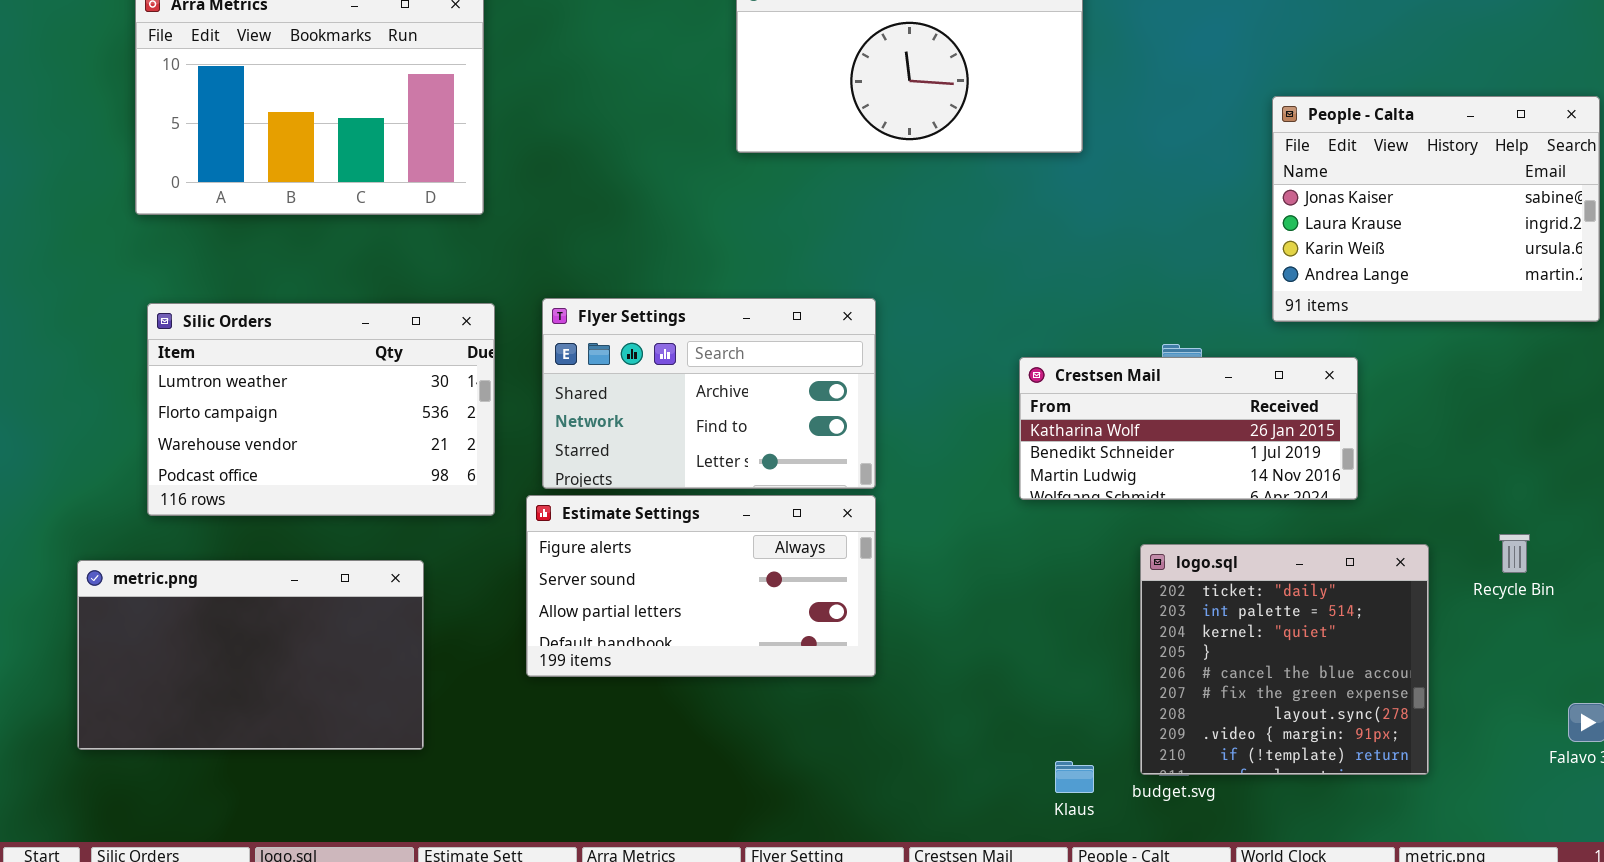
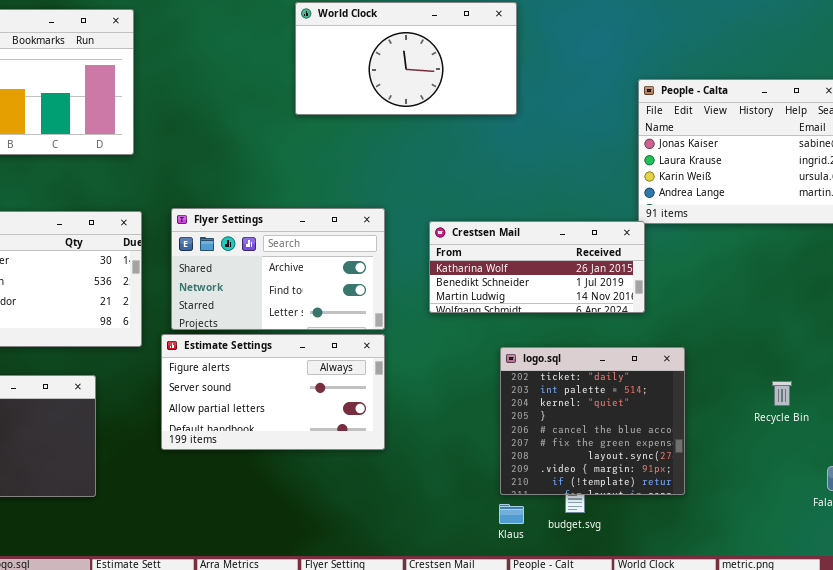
Crestsen Mail: [1019,357,1358,500] -> [429,221,645,313], moved
Recycle Bin: [1499,534,1530,573] -> [772,381,792,406], moved
logo.sql: [1140,544,1429,775] -> [500,347,685,495], moved

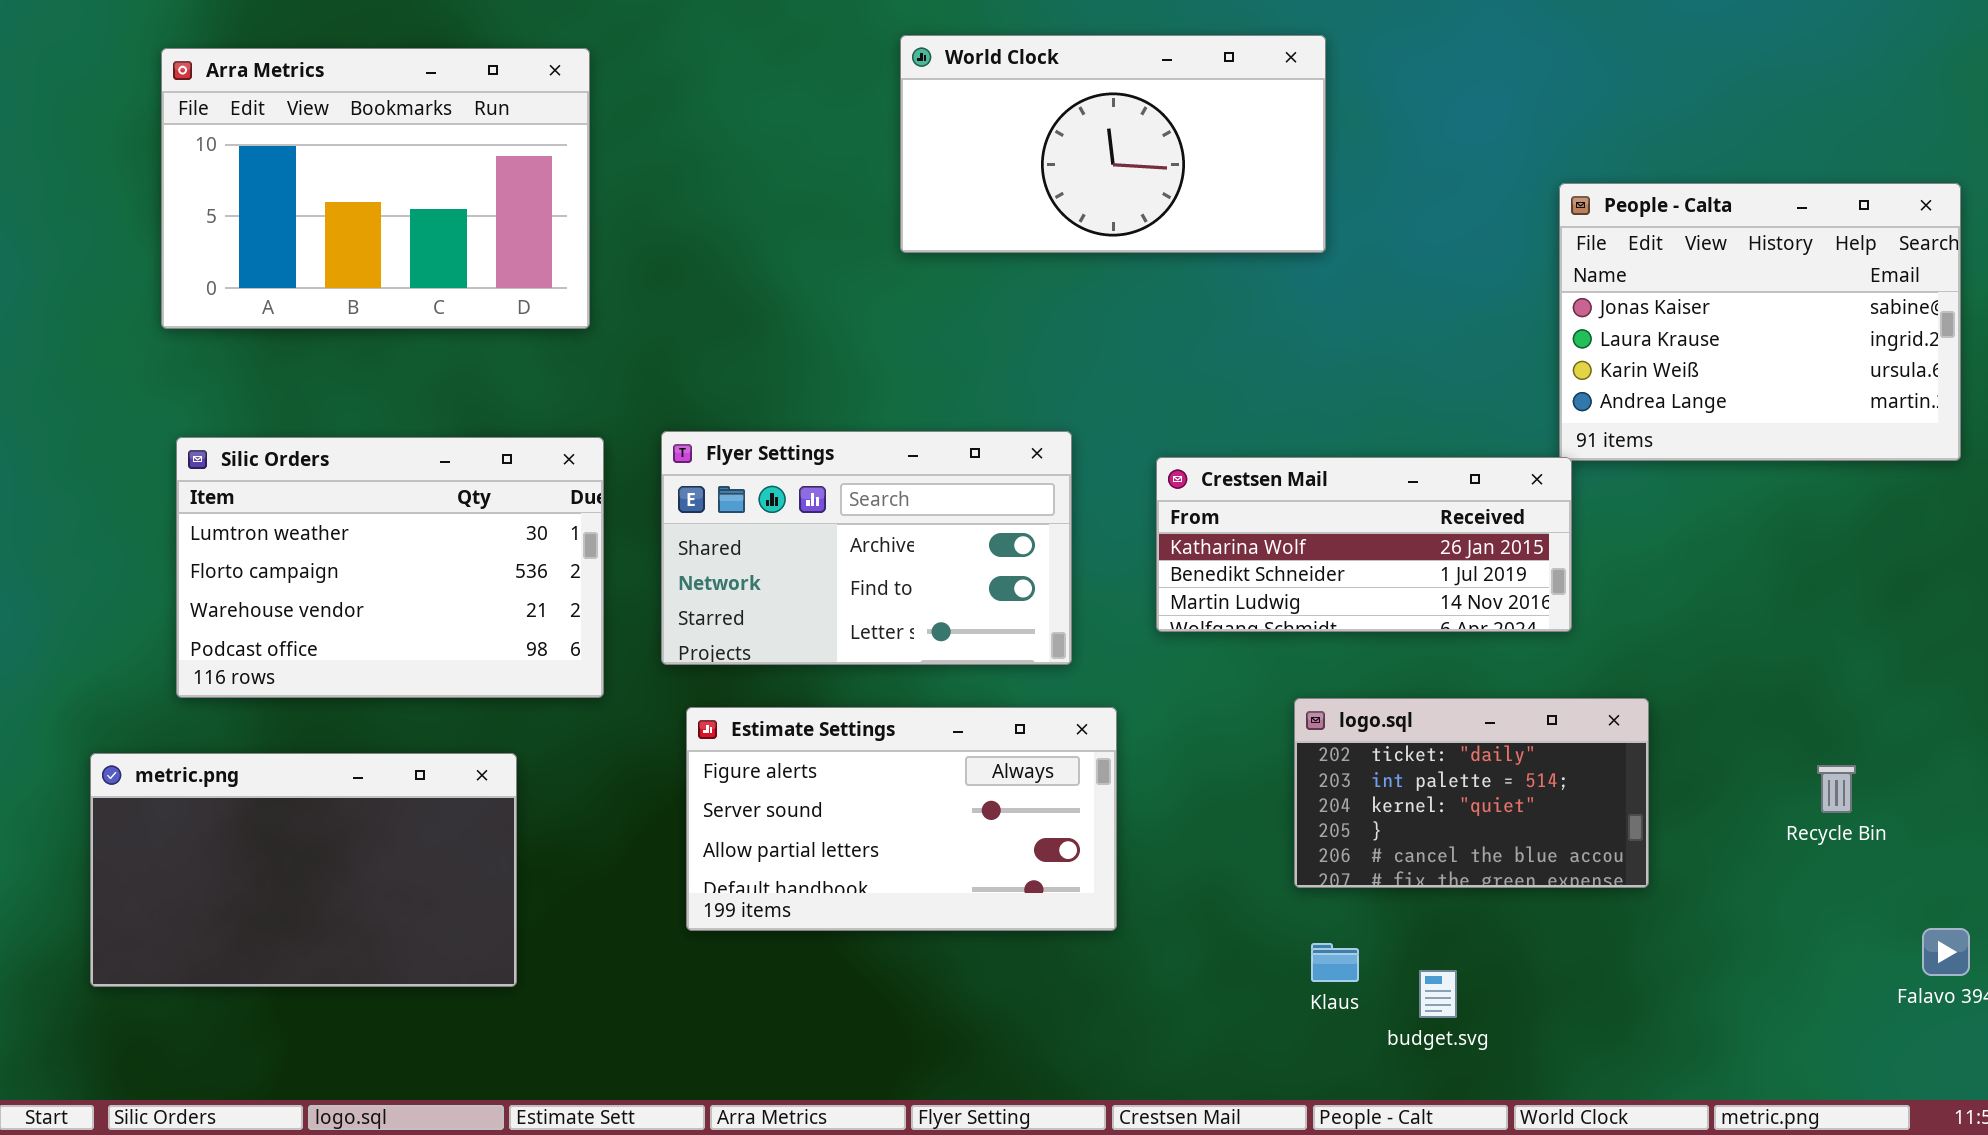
Estimate Settings: [161,334,385,450] -> [686,707,1117,931], moved
logo.sql: [500,347,685,495] -> [1294,698,1649,888], resized
Klaus: [499,504,524,524] -> [1311,943,1359,982], moved

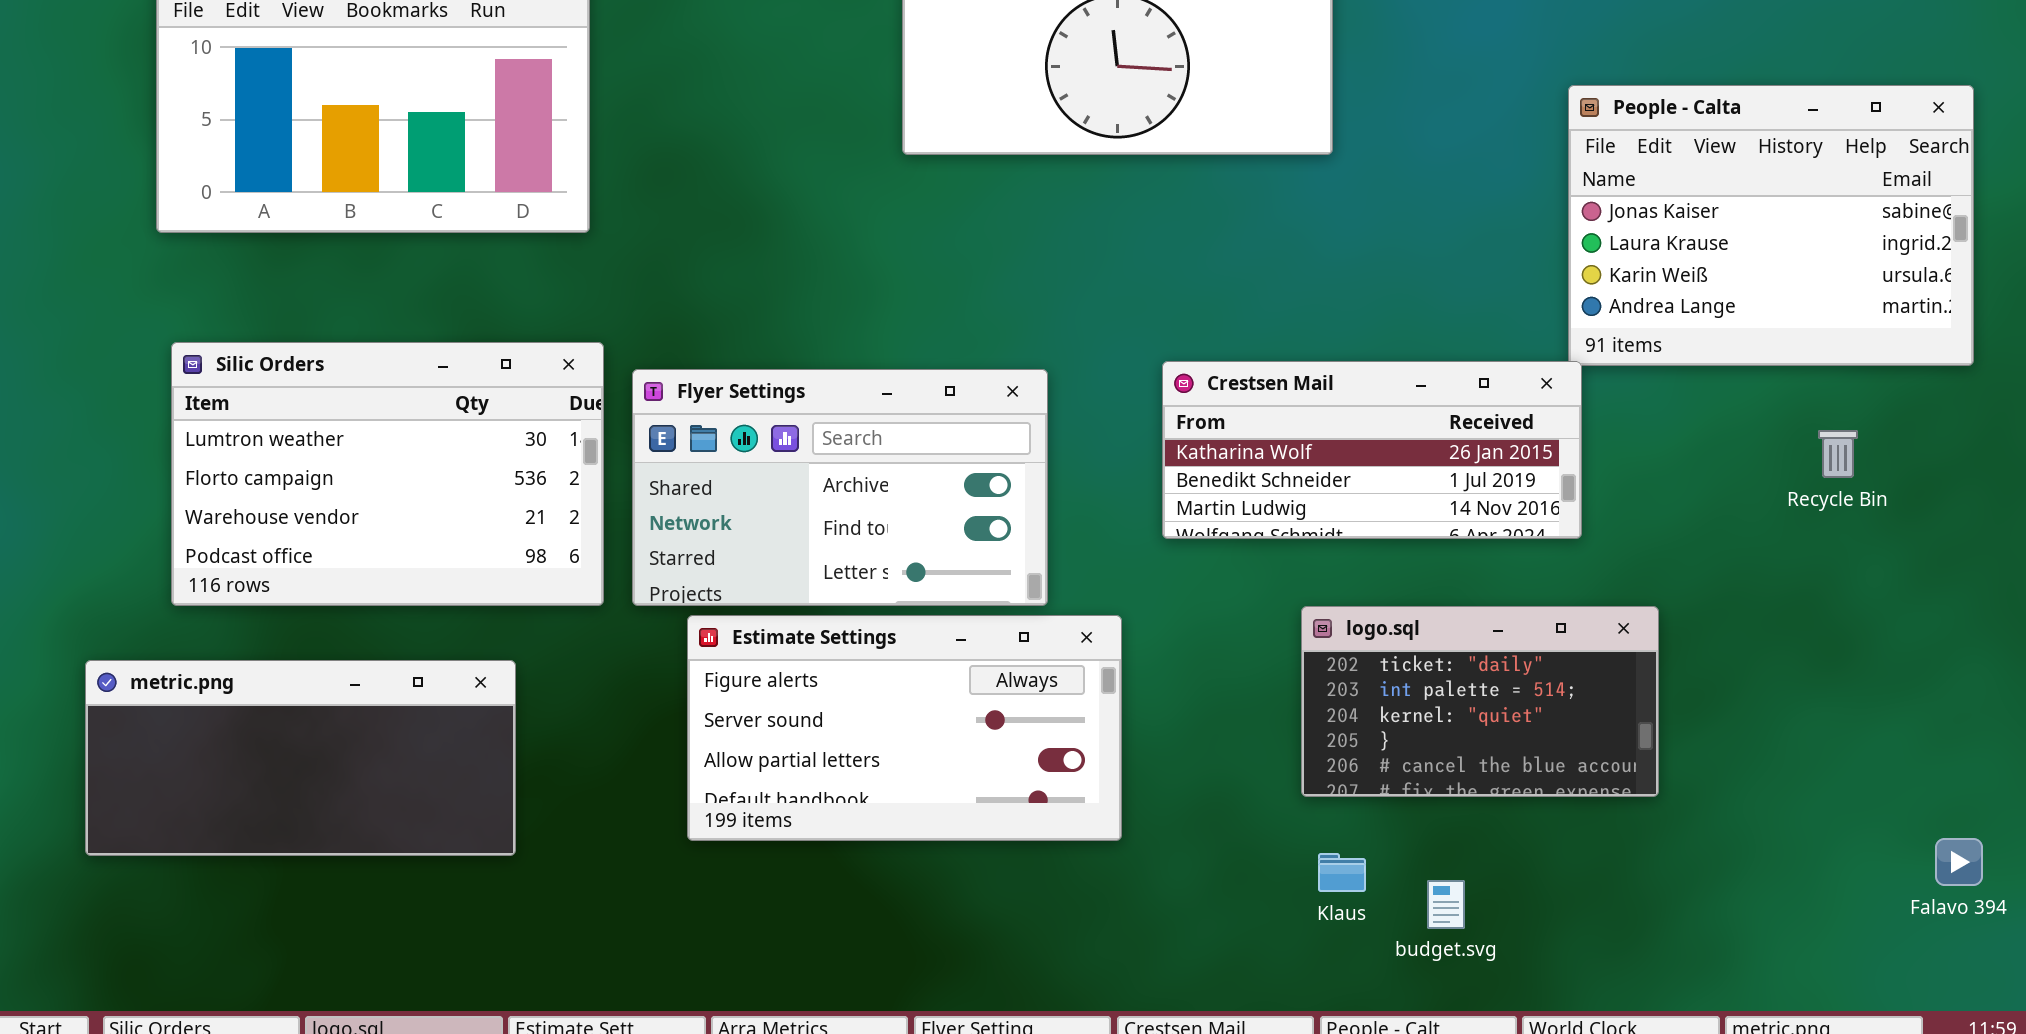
Flyer Settings: [661,431,1072,665] -> [632,369,1048,606], moved
metric.png: [90,753,517,987] -> [85,660,516,856], resized
Recycle Bin: [1817,765,1856,813] -> [1818,430,1858,478], moved

